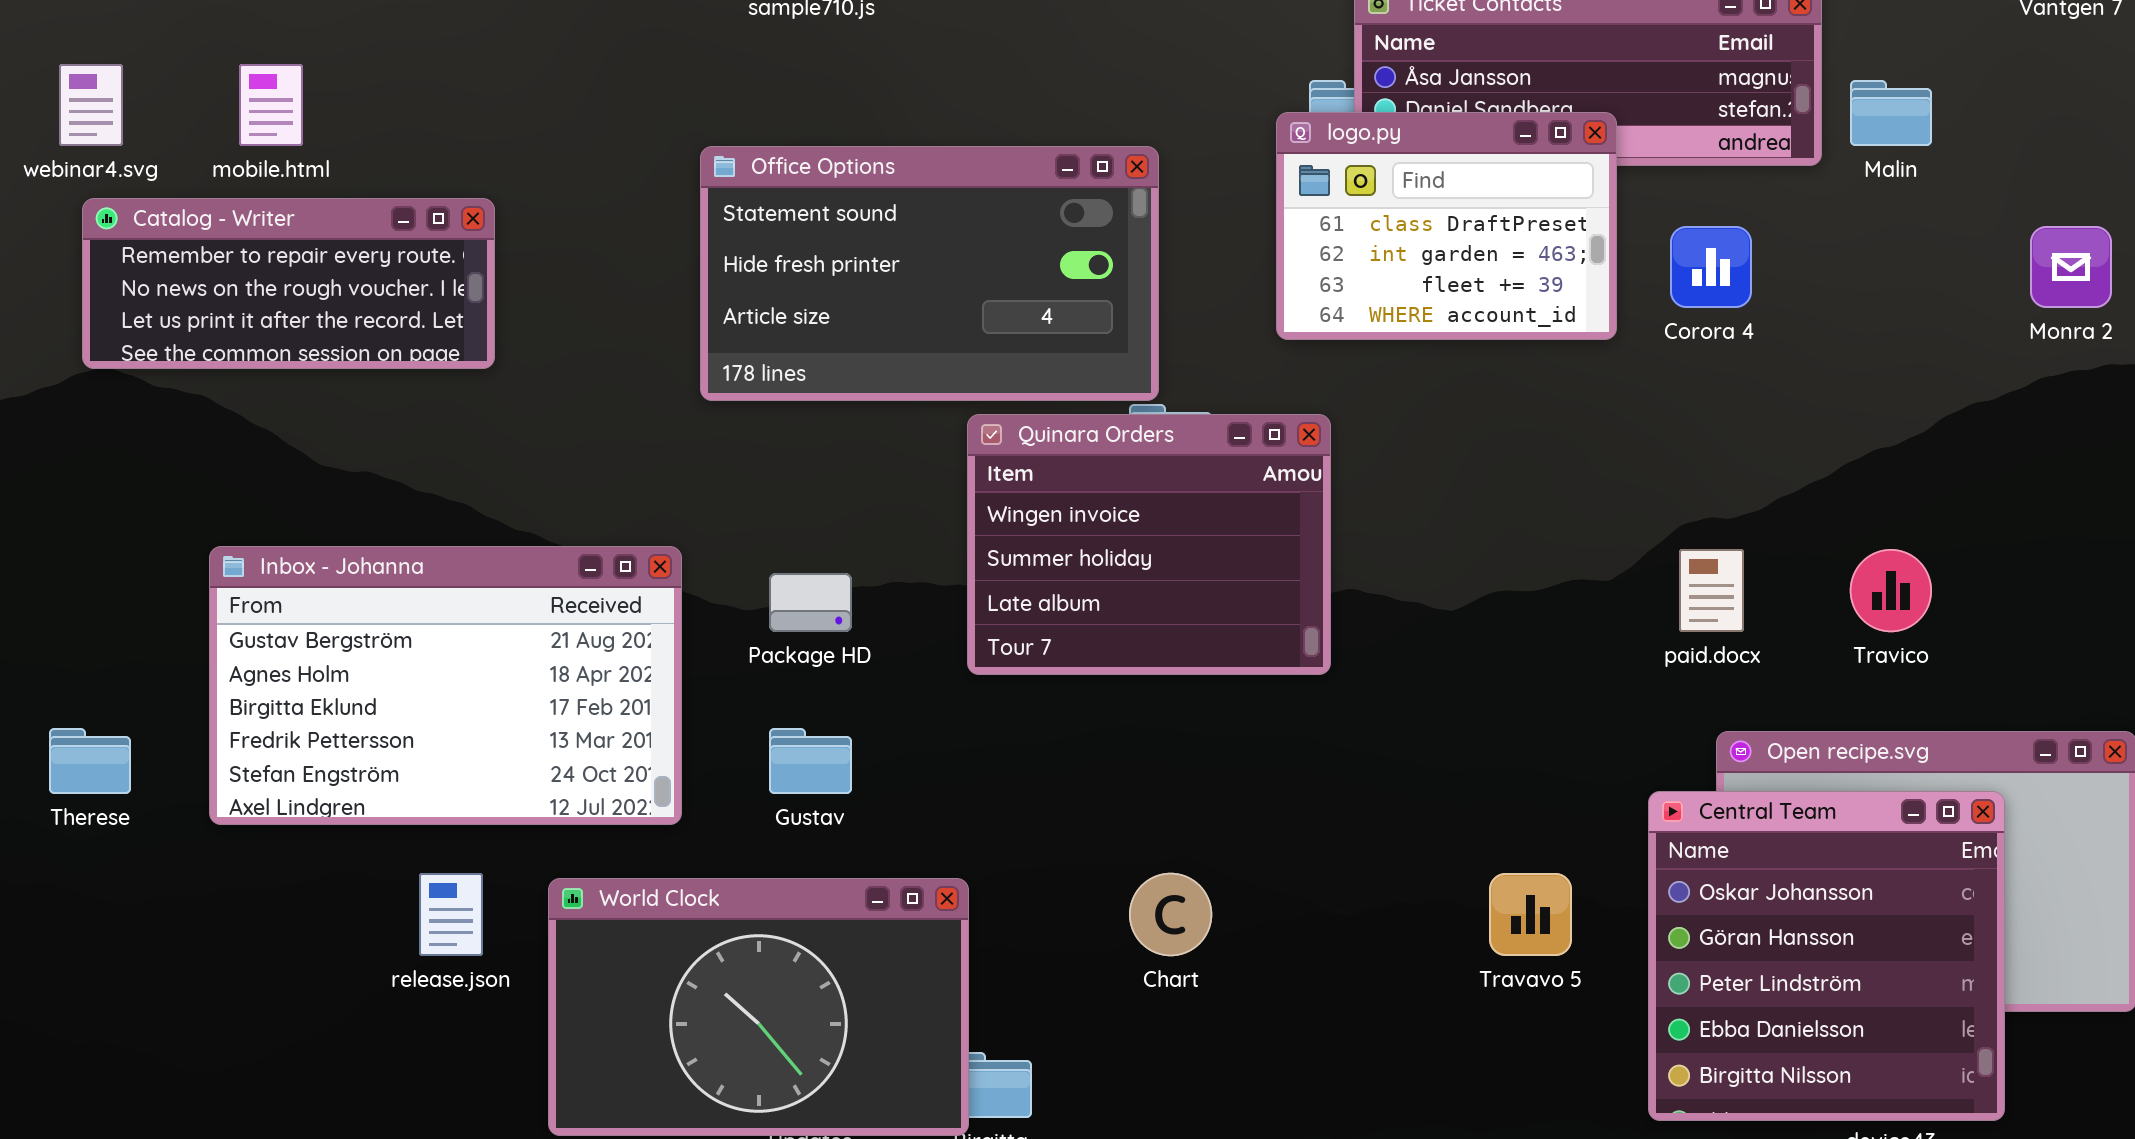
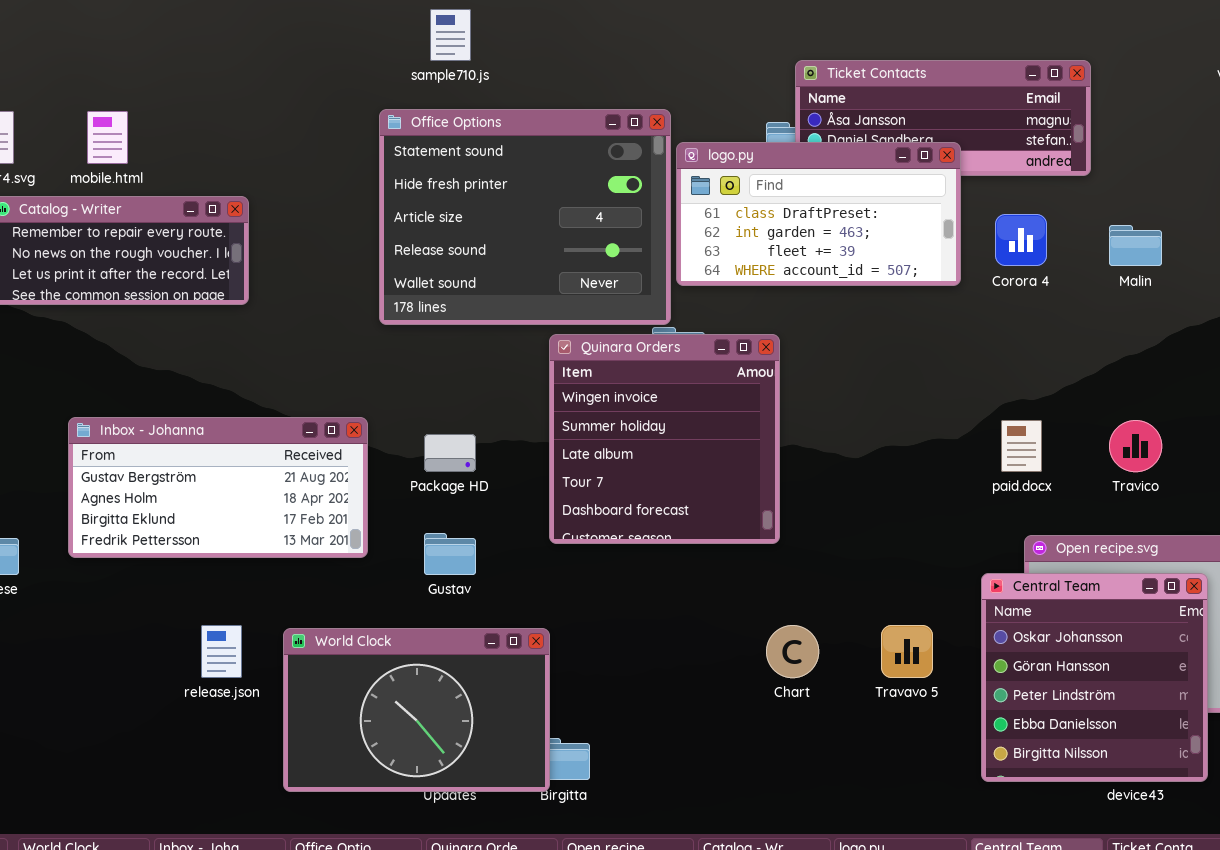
Malin: [1850,80,1932,146] -> [1109,225,1162,266], moved
logo.py: [1276,112,1617,340] -> [676,142,961,286], resized
Office Options: [700,146,1159,401] -> [379,109,671,325], resized
Quinara Orders: [967,414,1331,675] -> [549,334,780,544], resized
Inbox - Johanna: [209,546,682,825] -> [68,417,368,558], resized
Chart: [1129,873,1212,956] -> [766,625,819,678], moved

